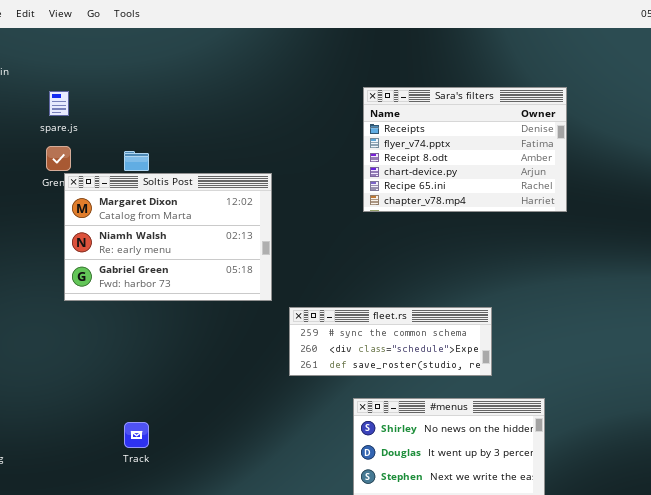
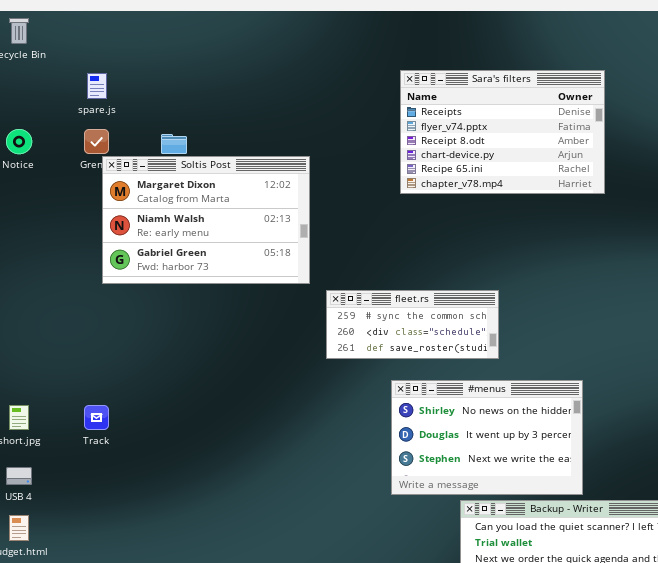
fleet.rs: [289,307,492,376] -> [326,290,499,359], resized
Track: [124,422,149,448] -> [84,405,109,430], moved

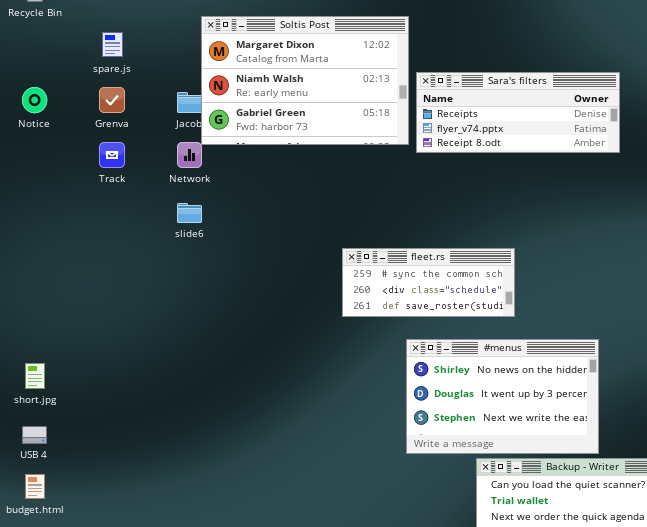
Sara's filters: [400,70,605,194] -> [416,72,620,153], resized
Soltis Post: [102,156,310,284] -> [201,16,409,145], moved
Track: [84,405,109,430] -> [99,142,125,168], moved

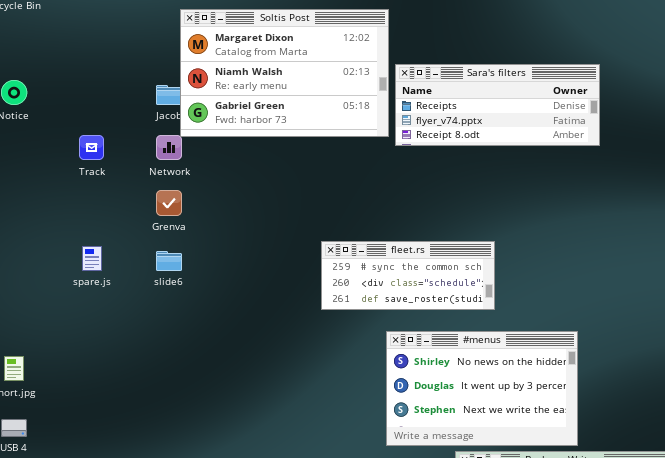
spare.js: [102,32,123,57] -> [82,246,102,271], moved
Grenva: [99,87,125,113] -> [156,190,182,216], moved
slide6: [177,203,202,223] -> [156,251,182,271], moved

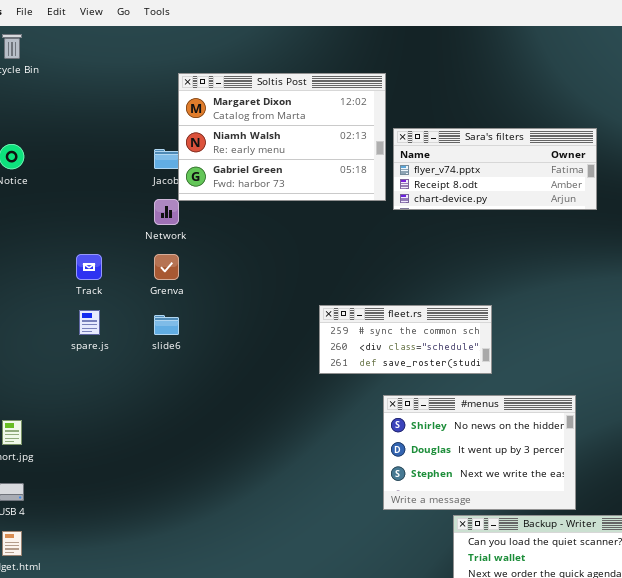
Sara's filters: [395,64,600,146] -> [393,128,597,210], scrolled down 1 row
Track: [79,135,104,160] -> [76,254,102,280], moved

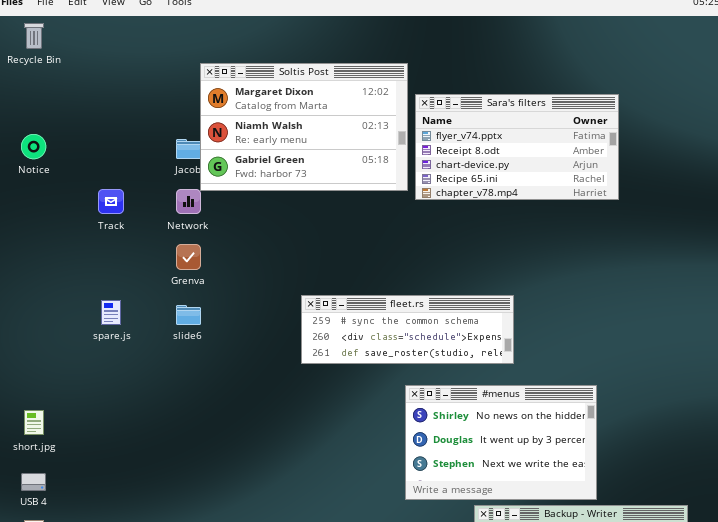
Sara's filters: [393,128,597,210] -> [415,94,619,200], resized
Track: [76,254,102,280] -> [98,189,124,214], moved
fleet.rs: [319,305,492,374] -> [301,295,514,364], resized

